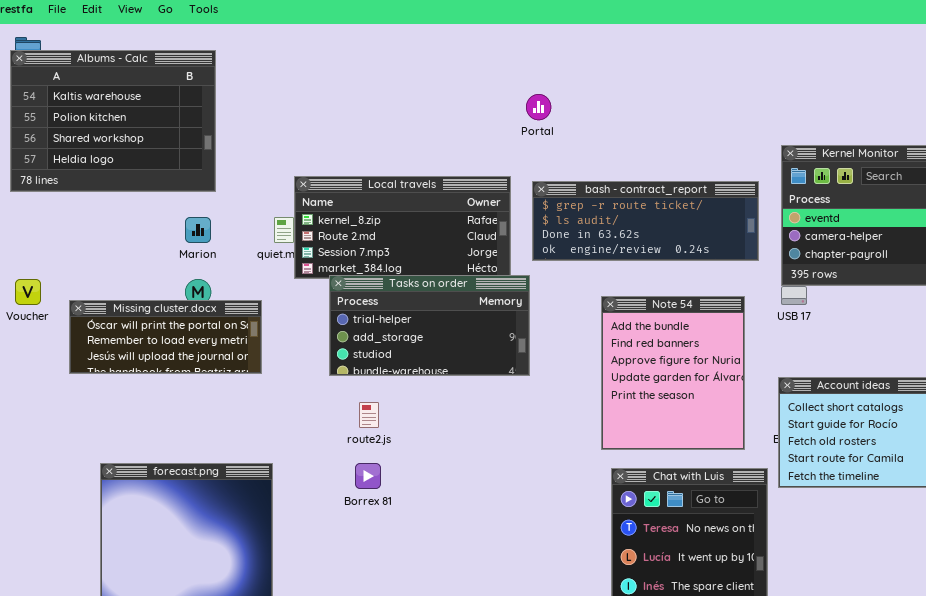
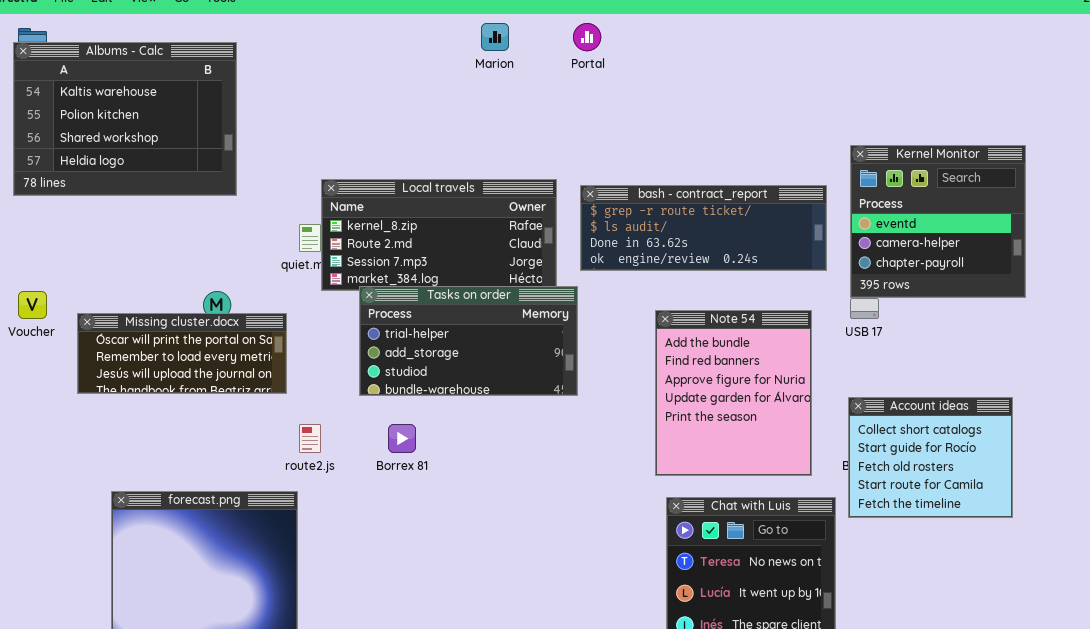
Portal: [526,94,551,120] -> [573,23,601,51], moved
Marion: [185,217,211,243] -> [481,23,509,51], moved
route2.js: [359,402,379,428] -> [299,424,321,453], moved
Borrex 81: [355,463,381,489] -> [388,424,416,453], moved

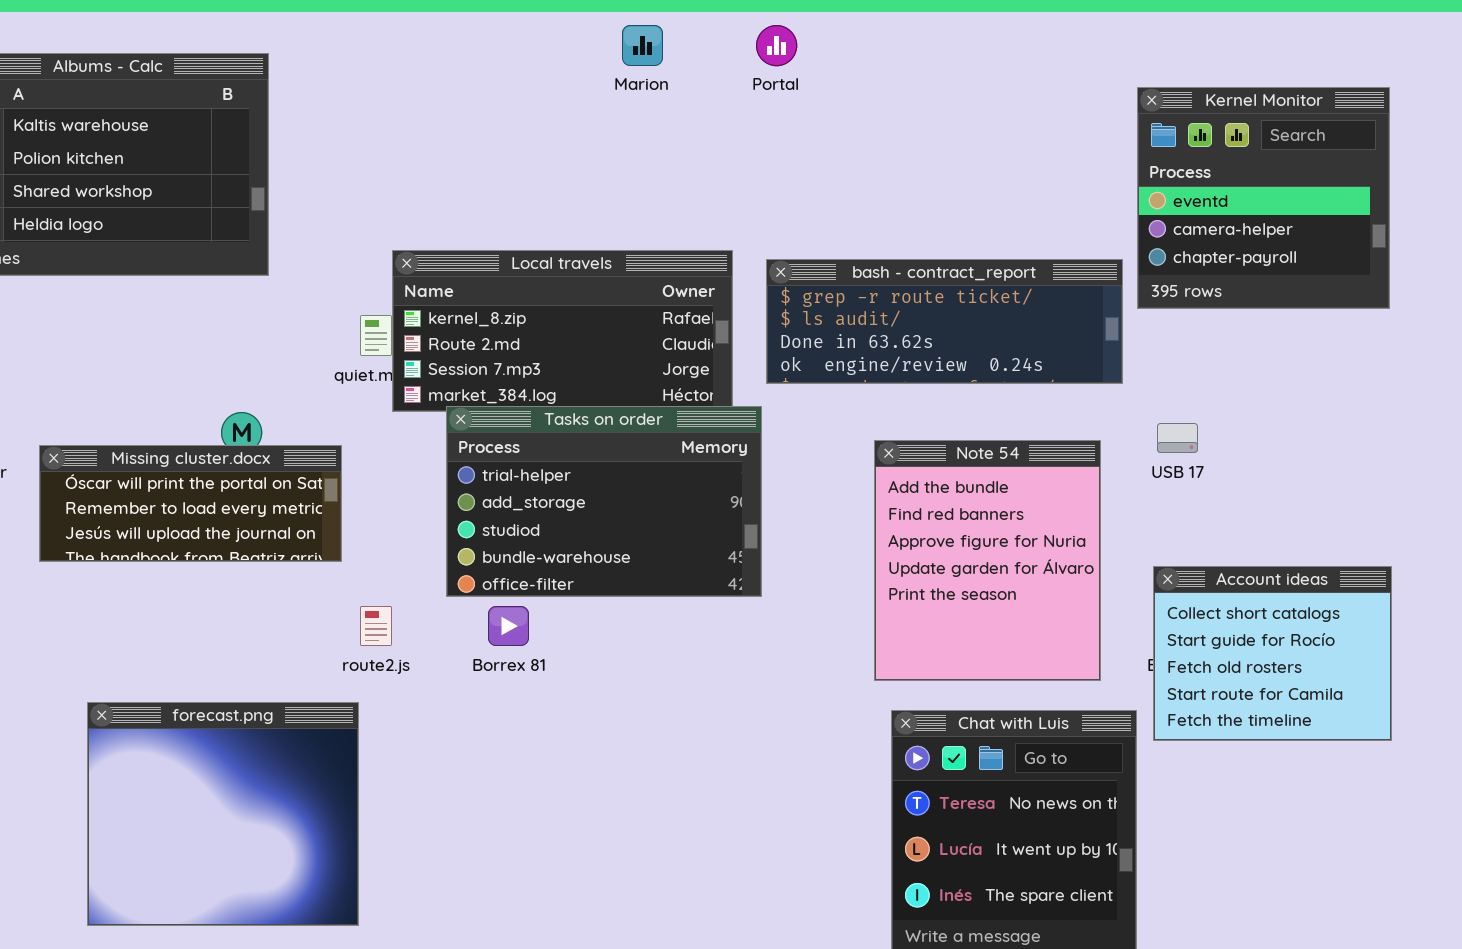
Kernel Monitor: [850,145,1026,298] -> [1137,87,1390,309], moved
Tasks on order: [359,286,578,396] -> [446,406,762,597], resized

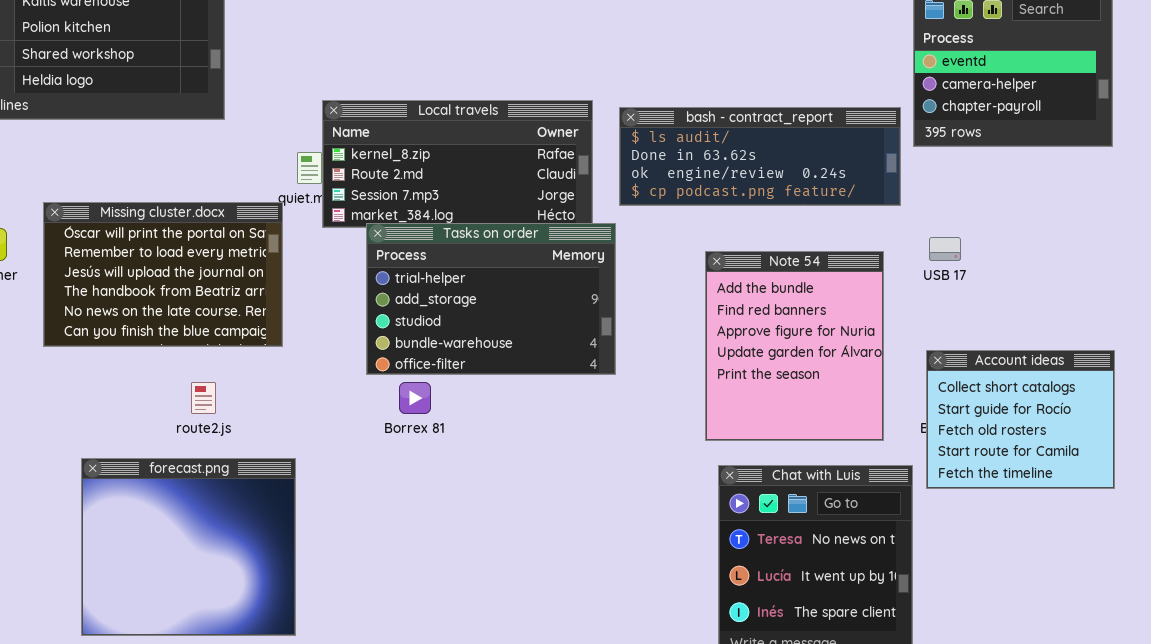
bash - contract_report: [766,259,1123,384] -> [619,107,901,206], scrolled down 1 row
Missing cluster.docx: [39,445,342,562] -> [43,202,283,347], resized
route2.js: [360,606,392,646] -> [191,382,216,414], moved

